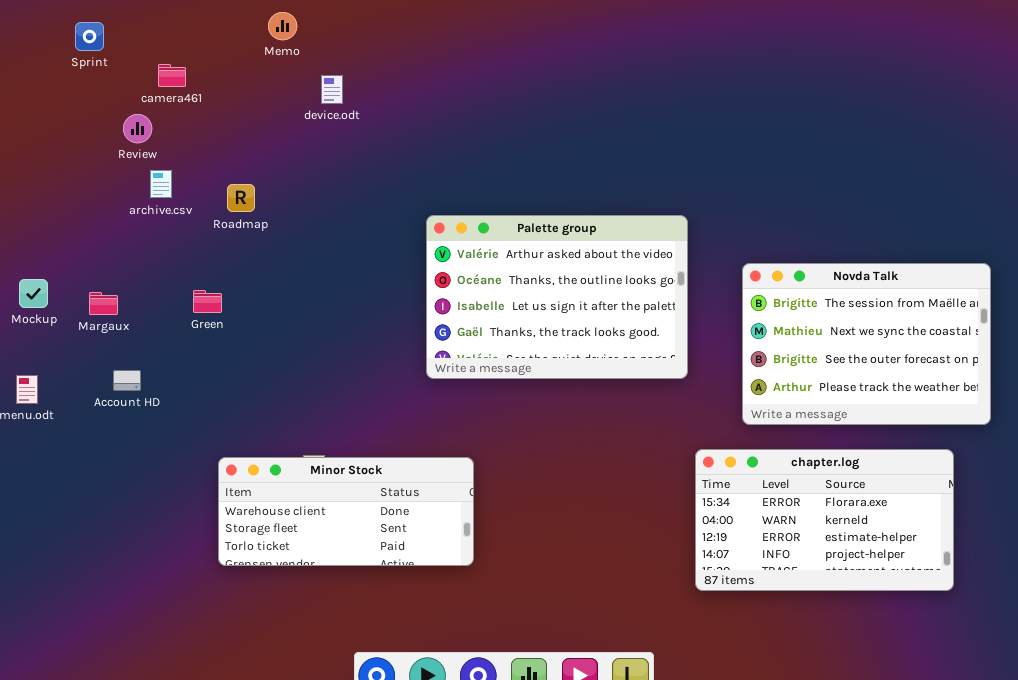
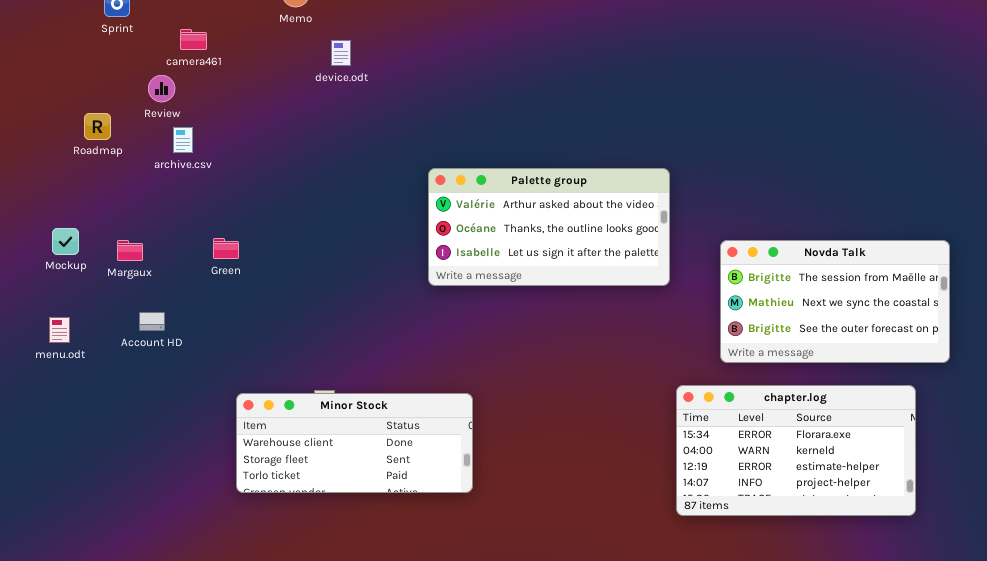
Roadmap: [227,184,255,212] -> [84,113,111,140], moved
Palette group: [426,215,688,379] -> [428,168,670,286], resized
Novda Talk: [742,263,991,425] -> [720,240,950,363], resized

